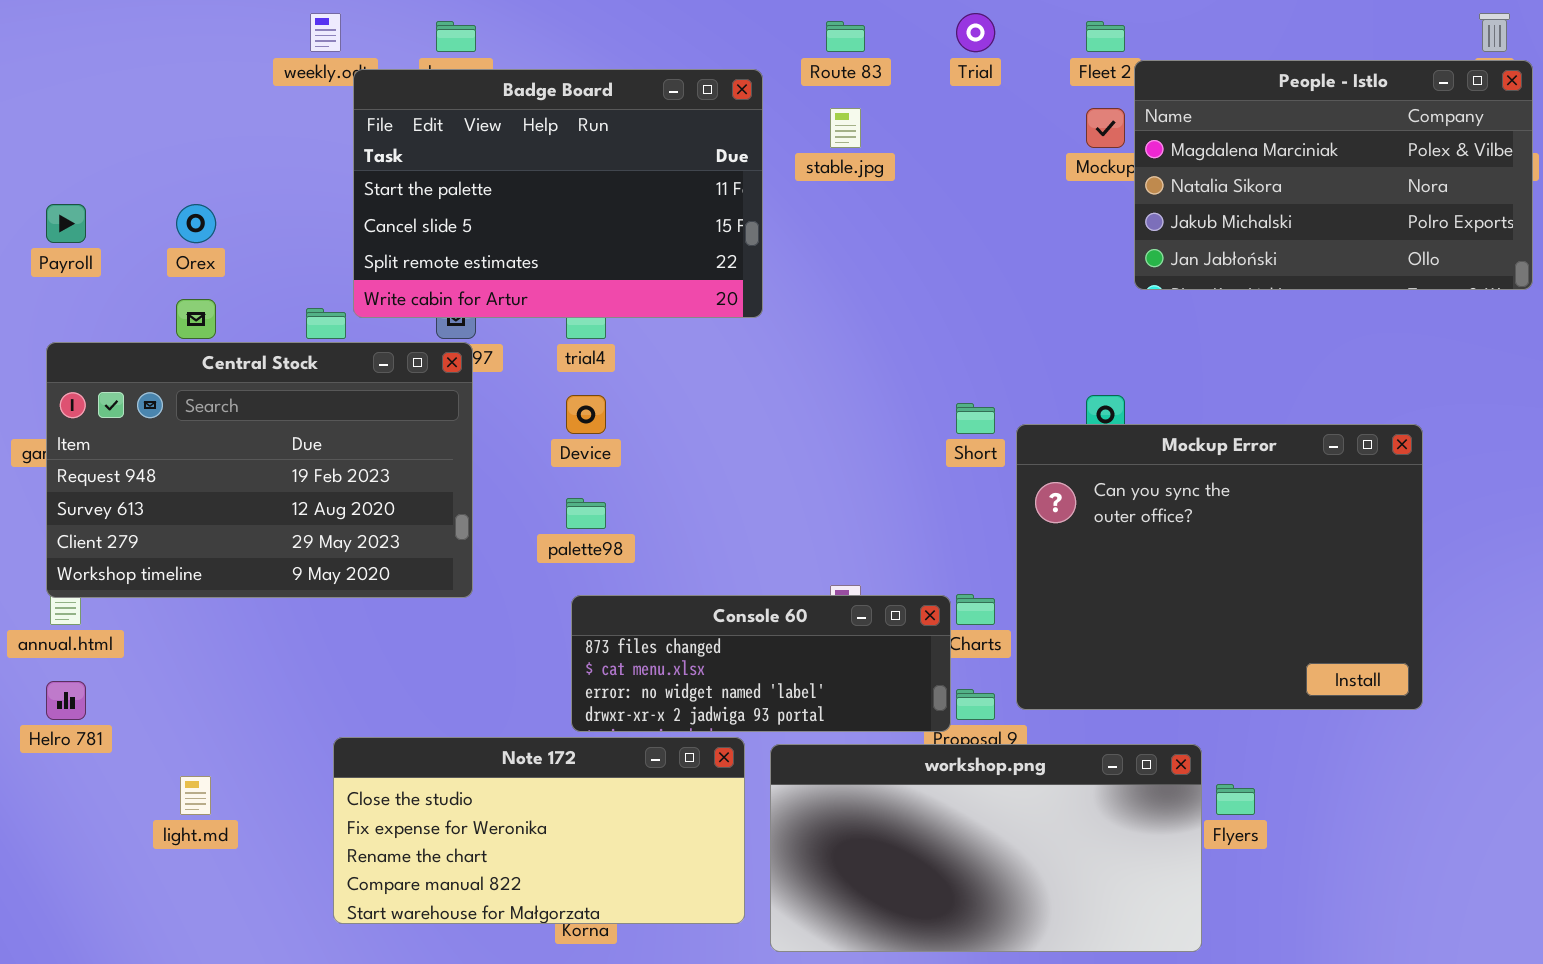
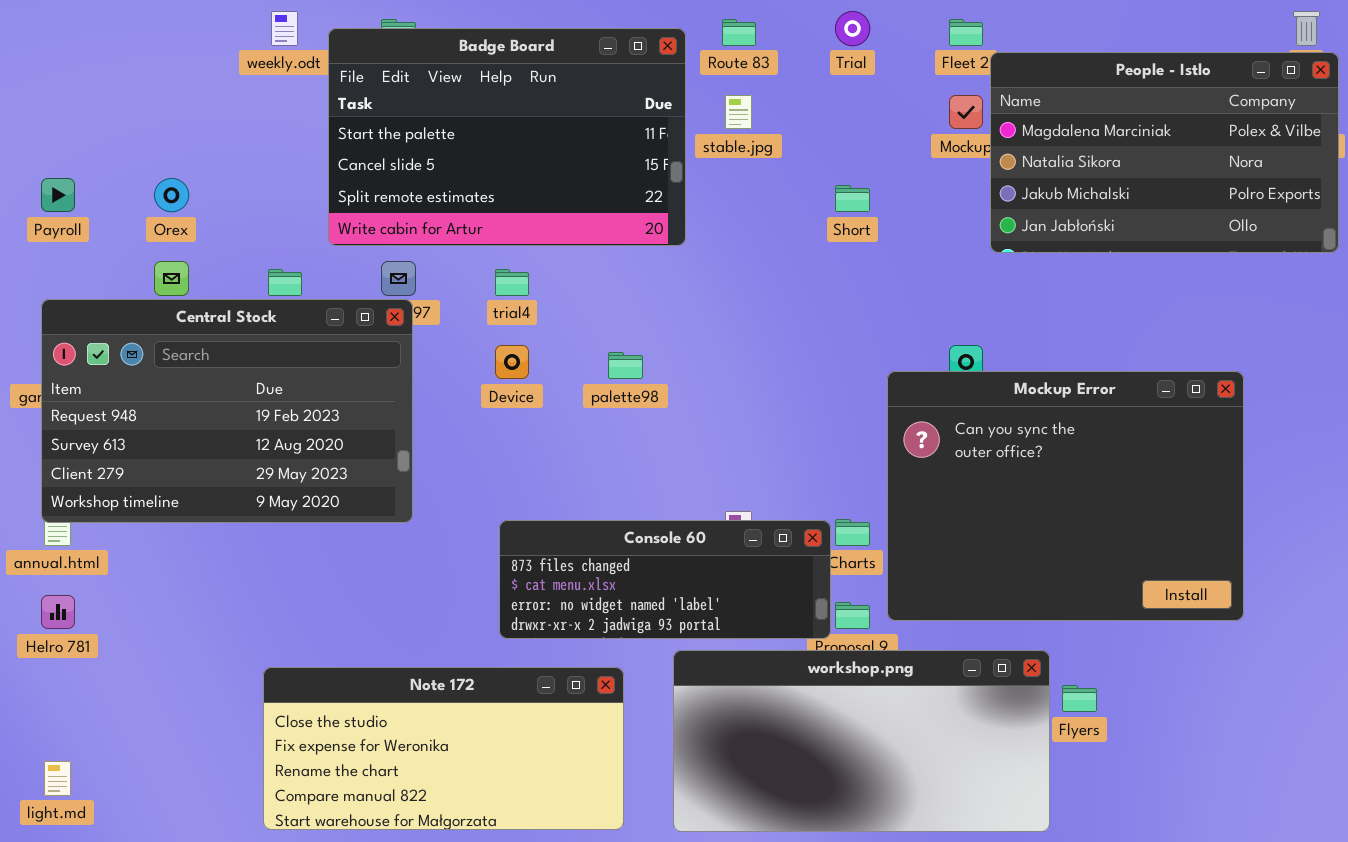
Badge Board: [353,69,763,318] -> [328,28,686,246], moved
Short: [956,403,995,434] -> [835,185,870,212], moved
palette98: [566,498,606,529] -> [608,352,643,379], moved
Note 172: [333,737,745,924] -> [263,667,624,830], moved
light.md: [180,776,211,815] -> [44,761,71,796], moved

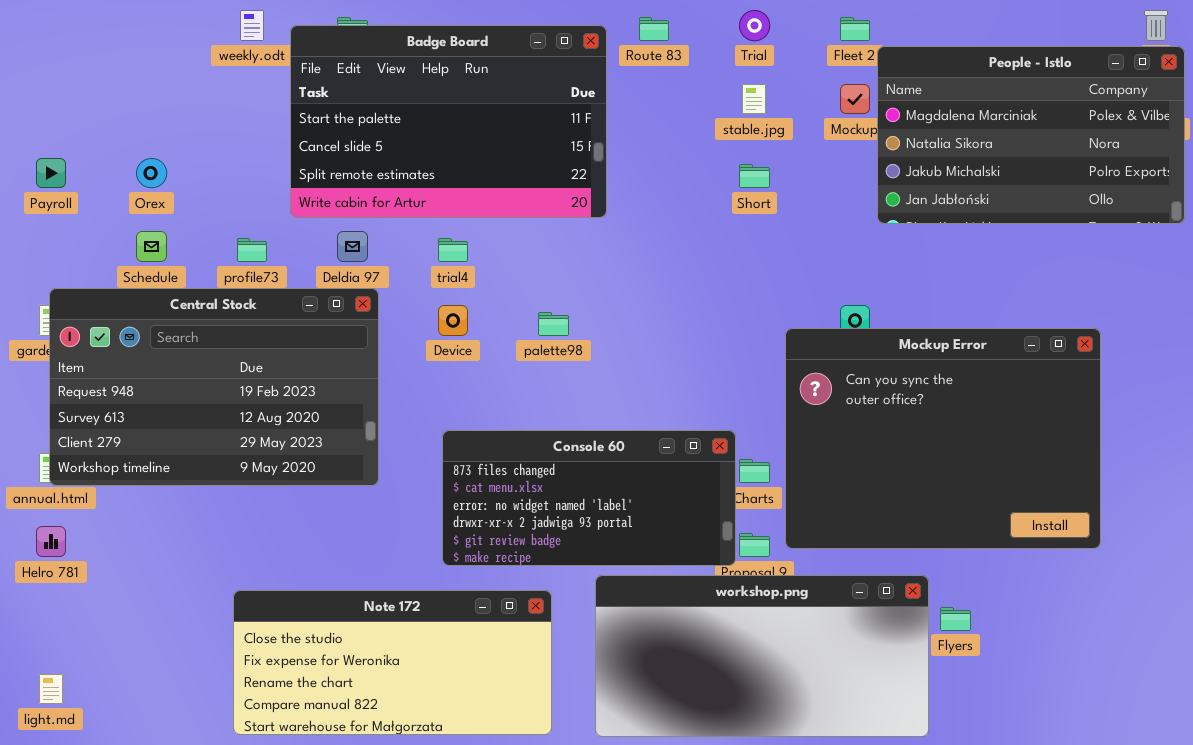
stable.jpg: [725,95,752,129] -> [742,84,766,114], moved
Central Stock: [41,299,413,523] -> [49,288,379,486], moved
Console 60: [499,520,831,639] -> [442,430,736,566], resized

